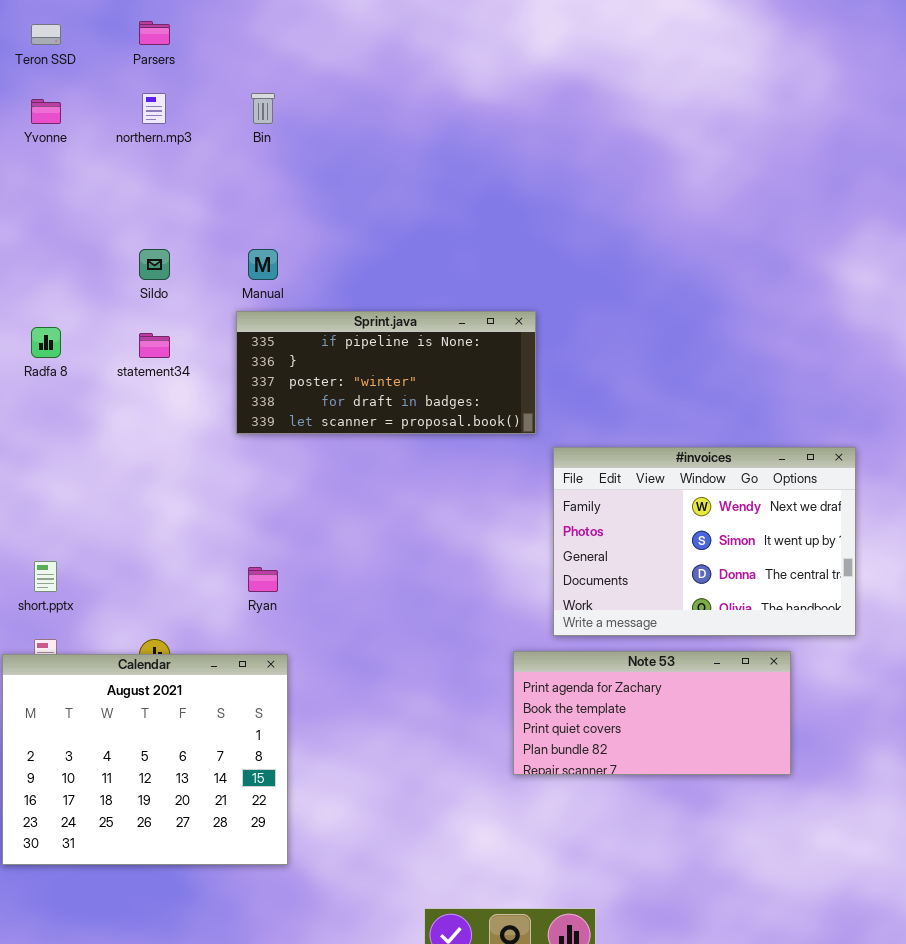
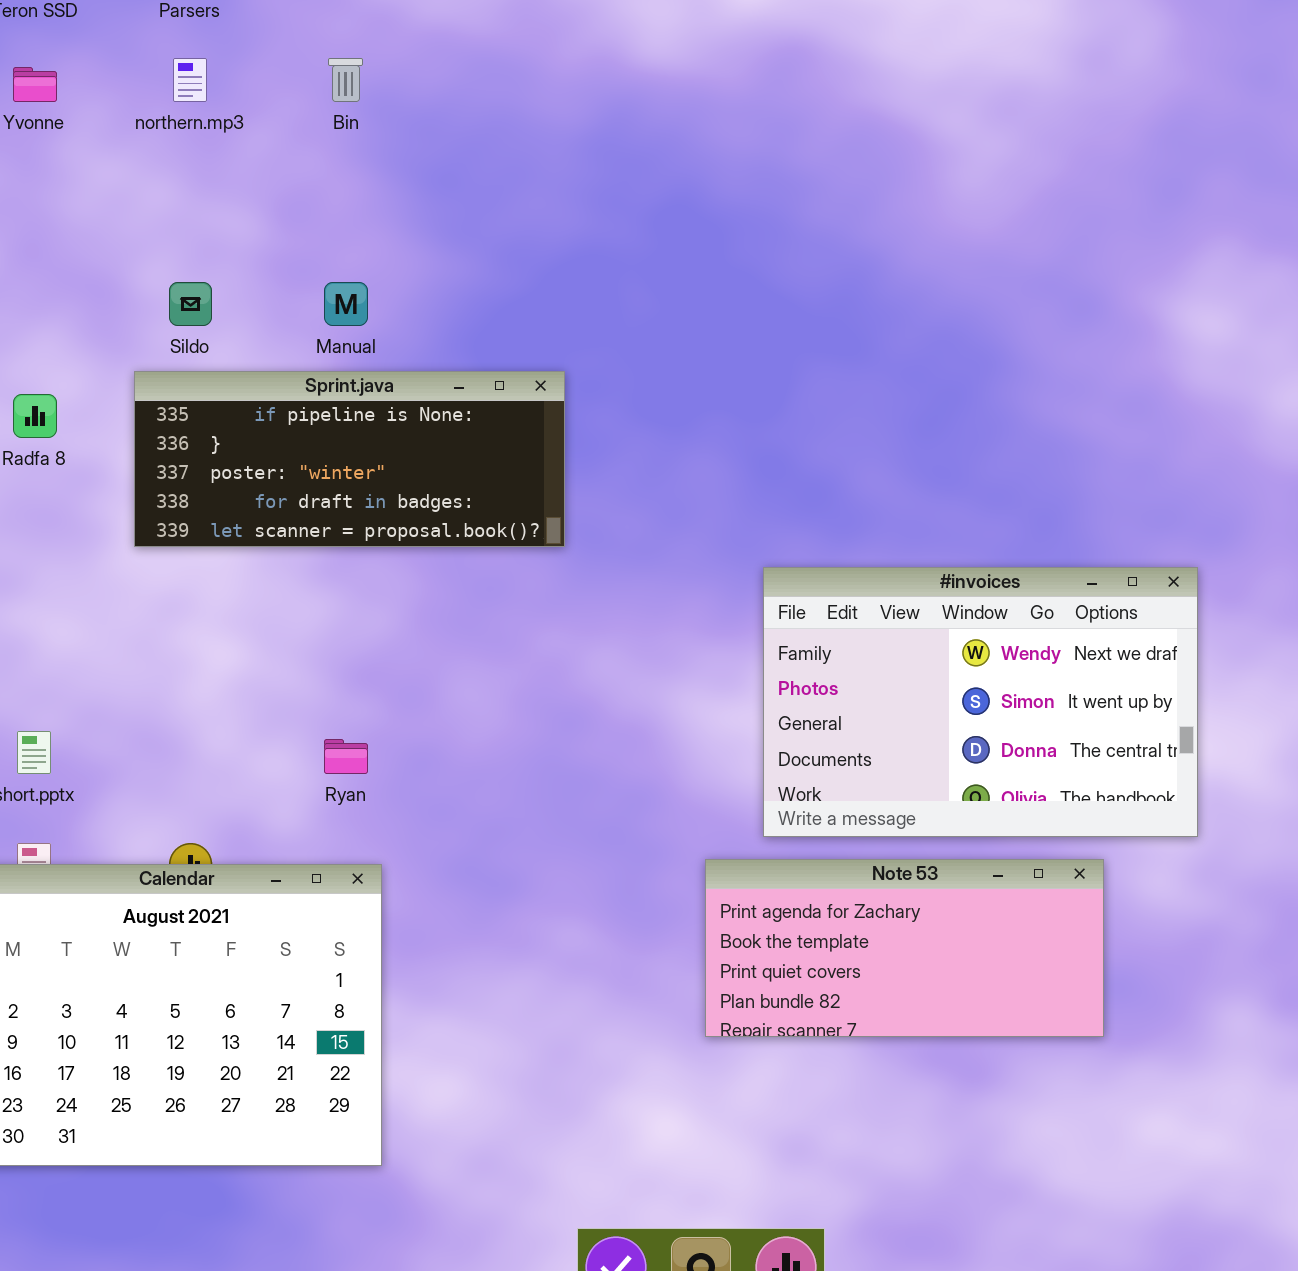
Sprint.java: [236,311,536,434] -> [134,371,565,547], moved

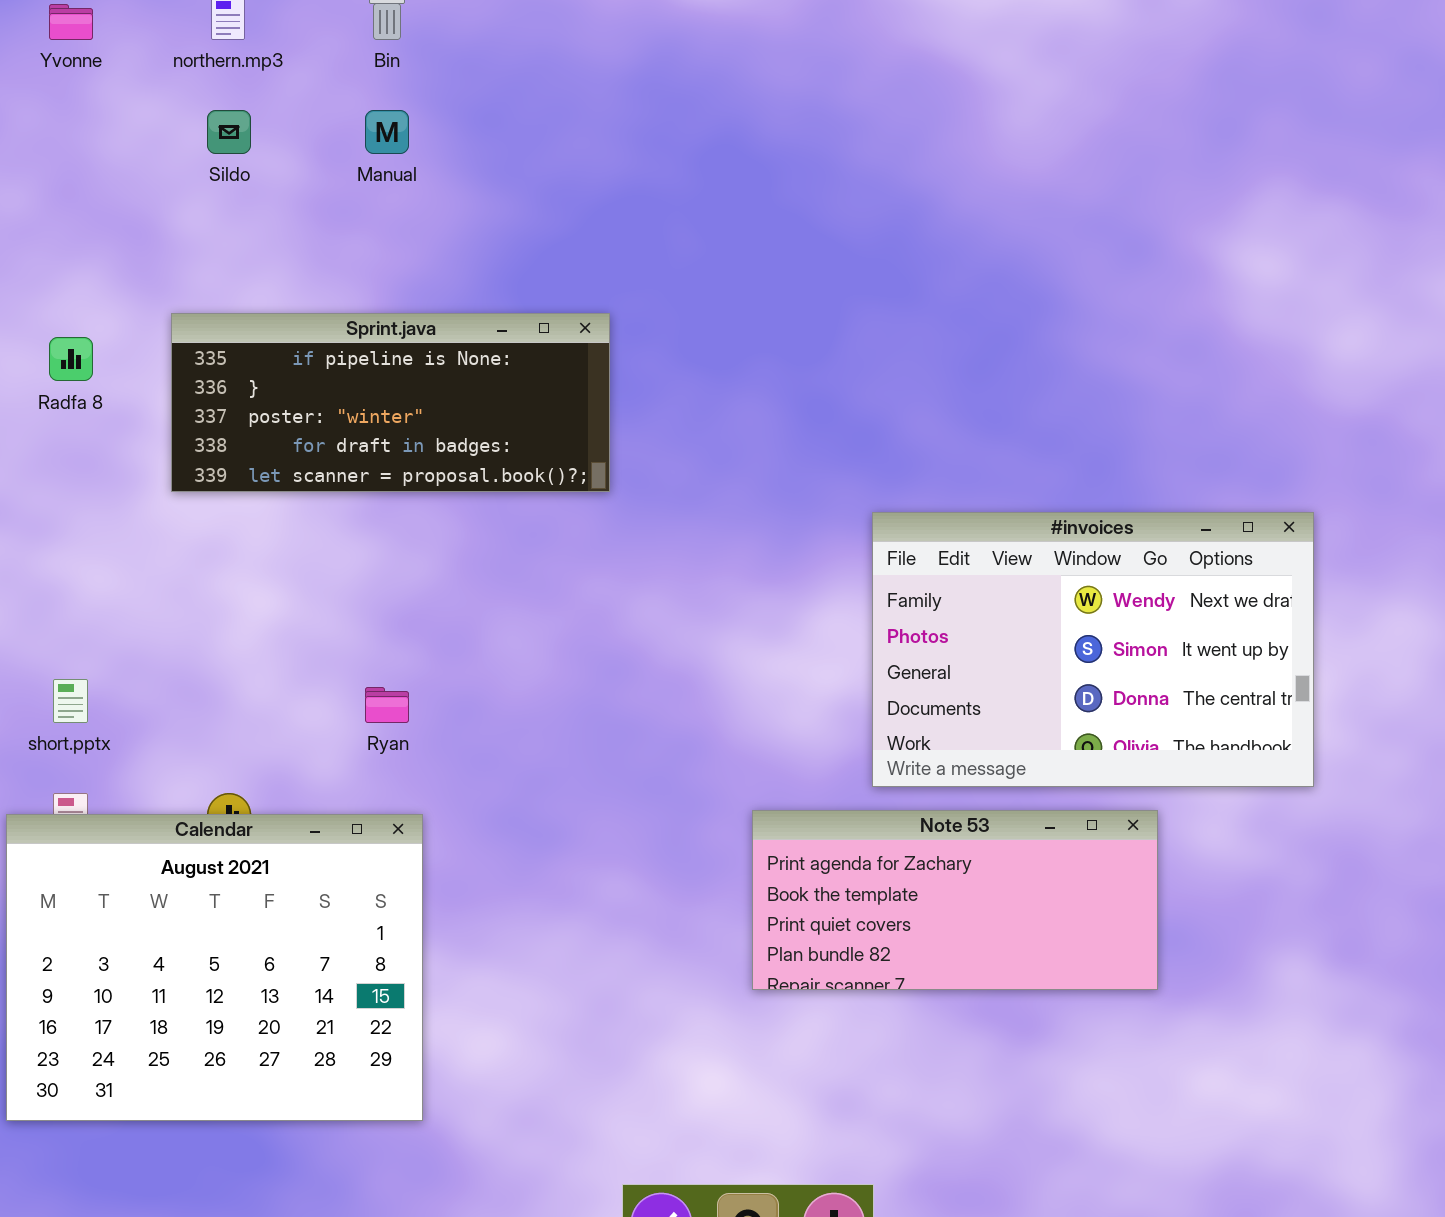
Sildo: [169,282,212,326] -> [207,110,251,154], moved
Manual: [324,282,368,326] -> [365,110,409,154], moved
#invoices: [763,567,1198,837] -> [872,512,1314,787], moved

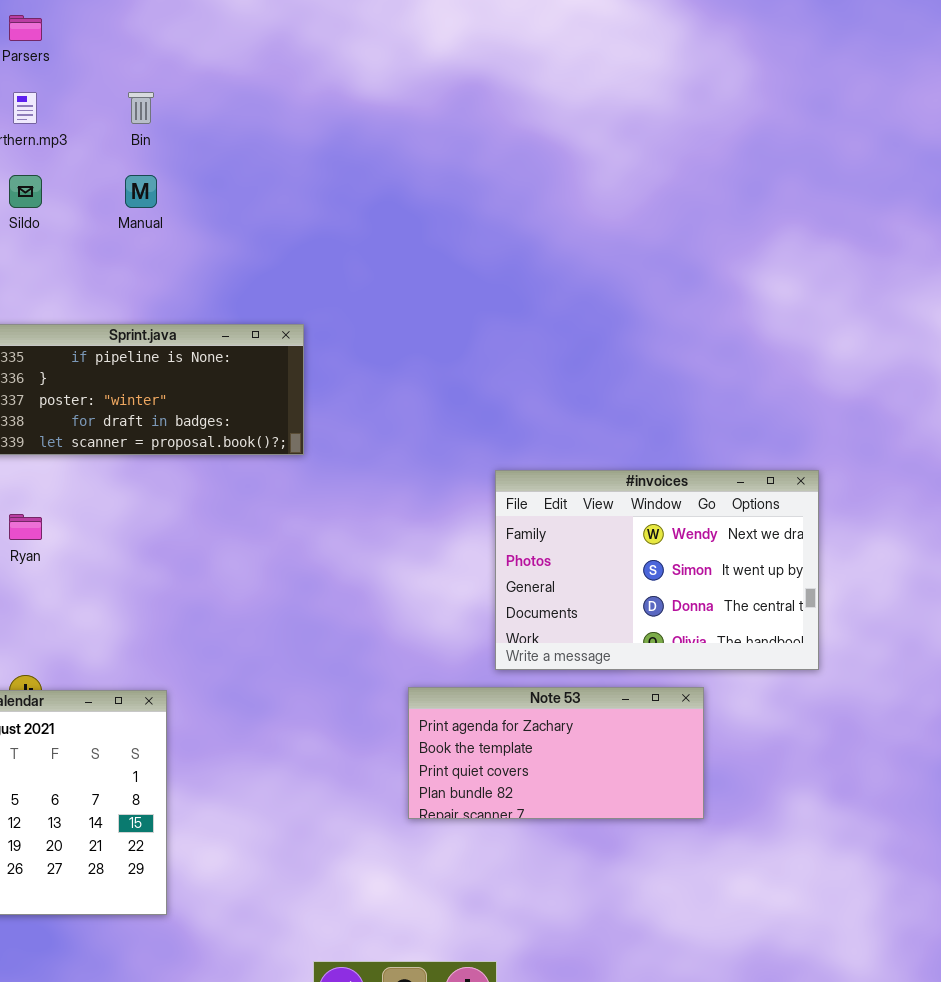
Ryan: [365,687,409,723] -> [9,514,42,540], moved

